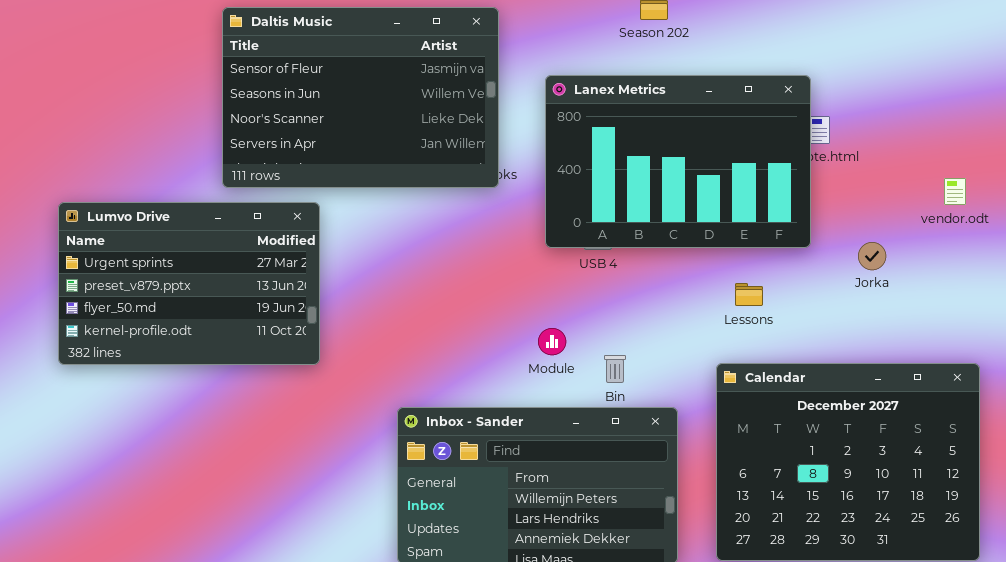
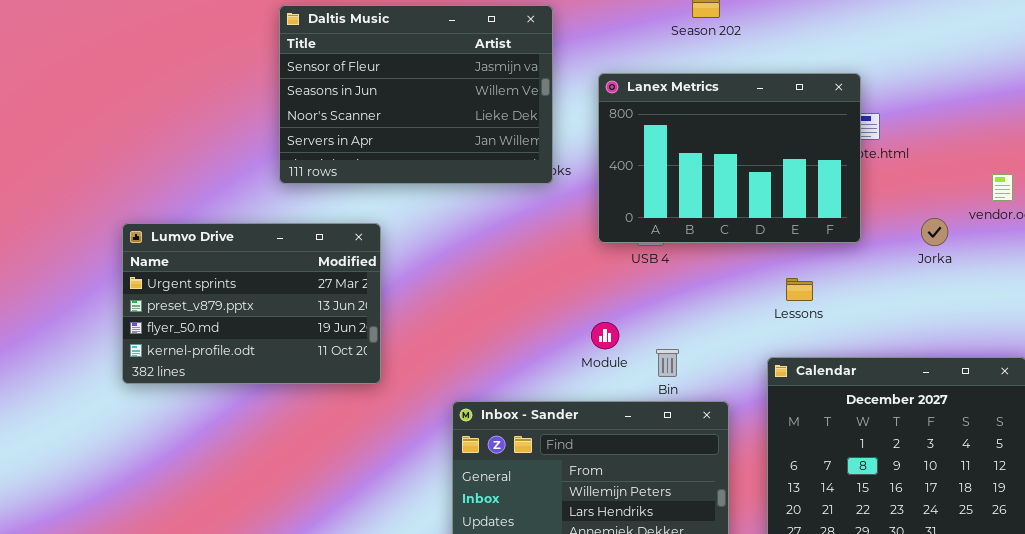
Lumvo Drive: [58,202,320,365] -> [122,223,381,384], moved
Jorka: [858,242,886,270] -> [921,218,948,246], moved

